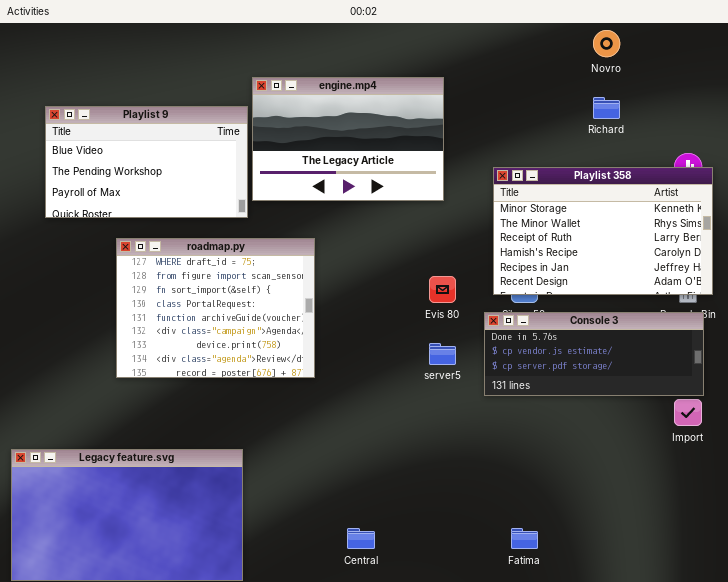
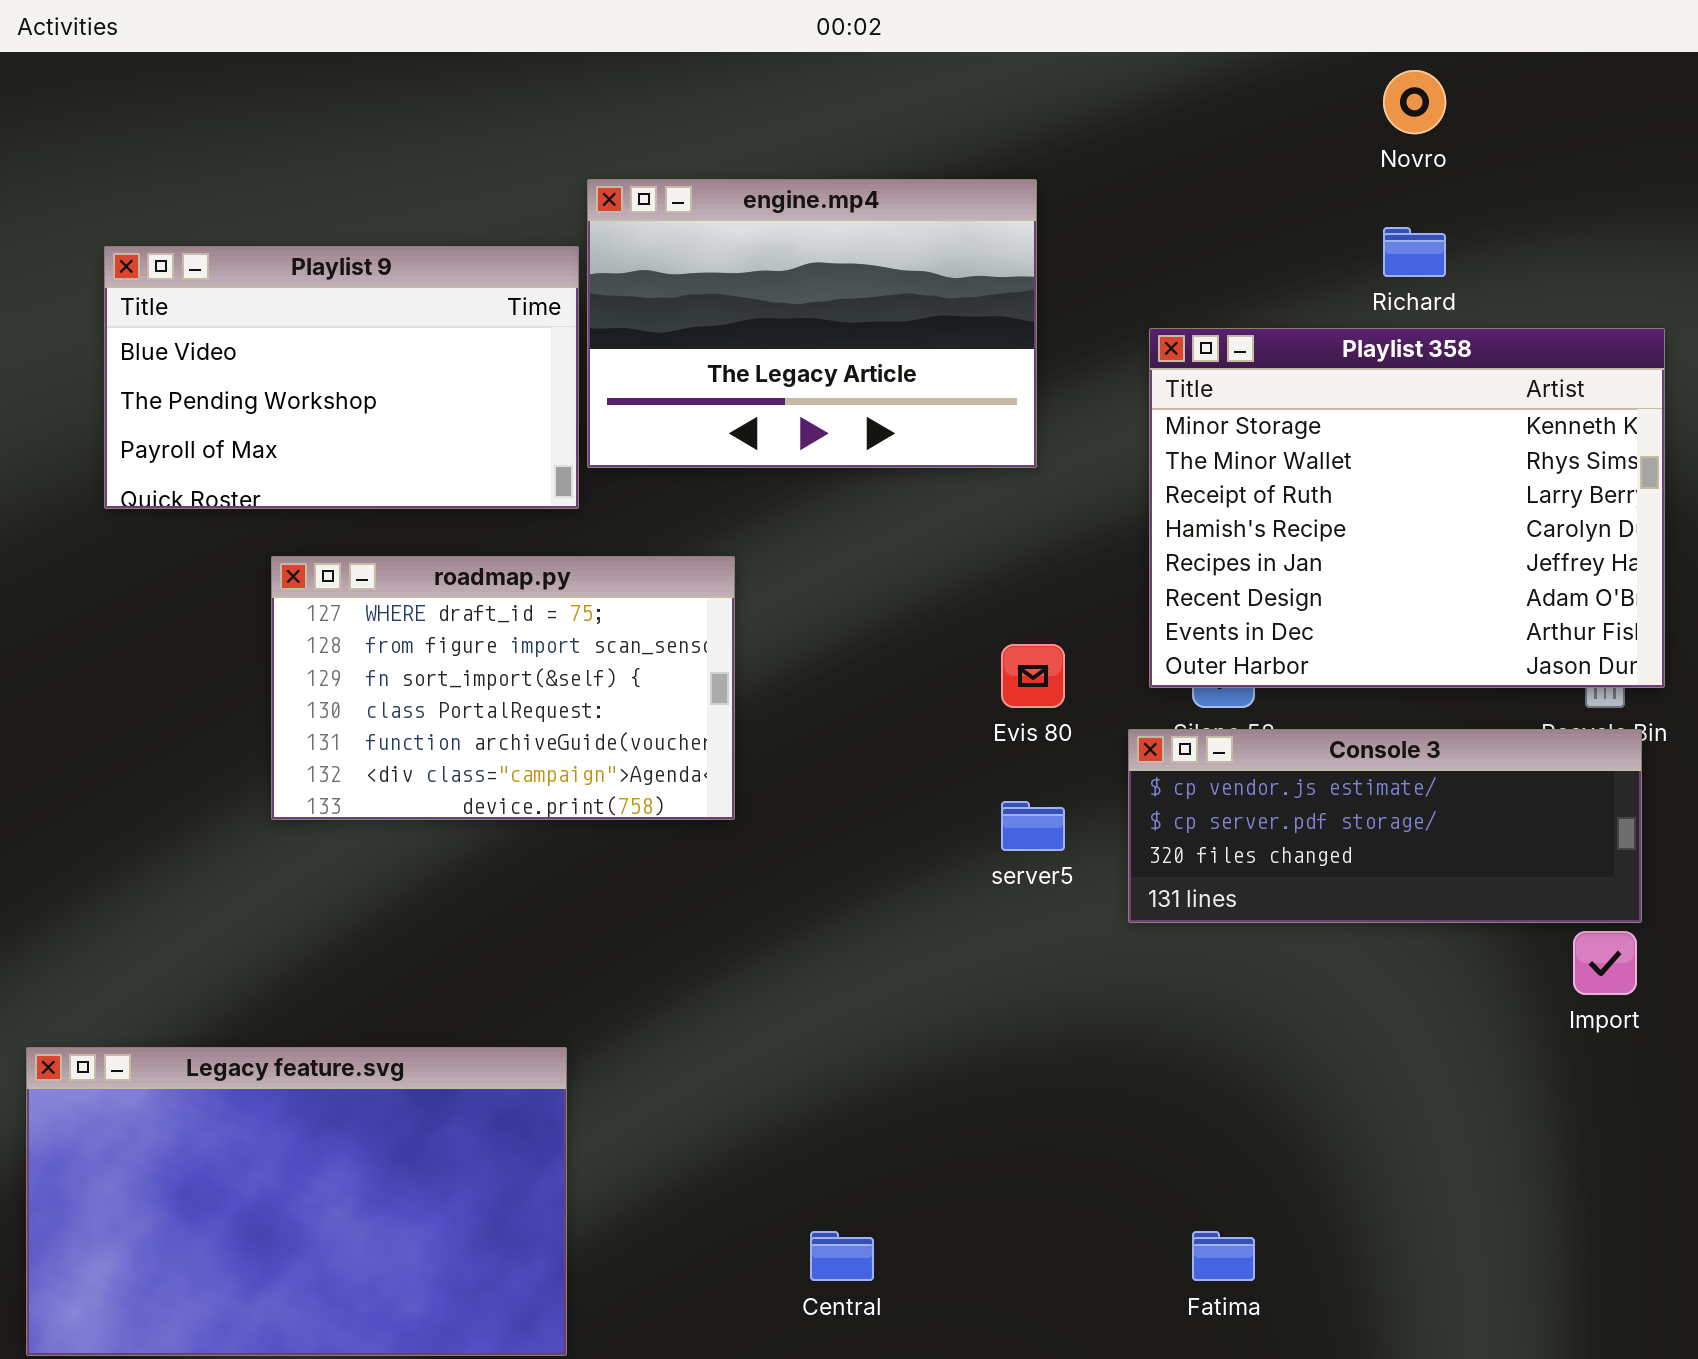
Playlist 358: [493,167,713,295] -> [1149,328,1665,688], resized
roadmap.py: [116,238,315,378] -> [271,556,735,820], resized
Console 3: [484,312,704,396] -> [1128,729,1642,923], scrolled down 1 row

